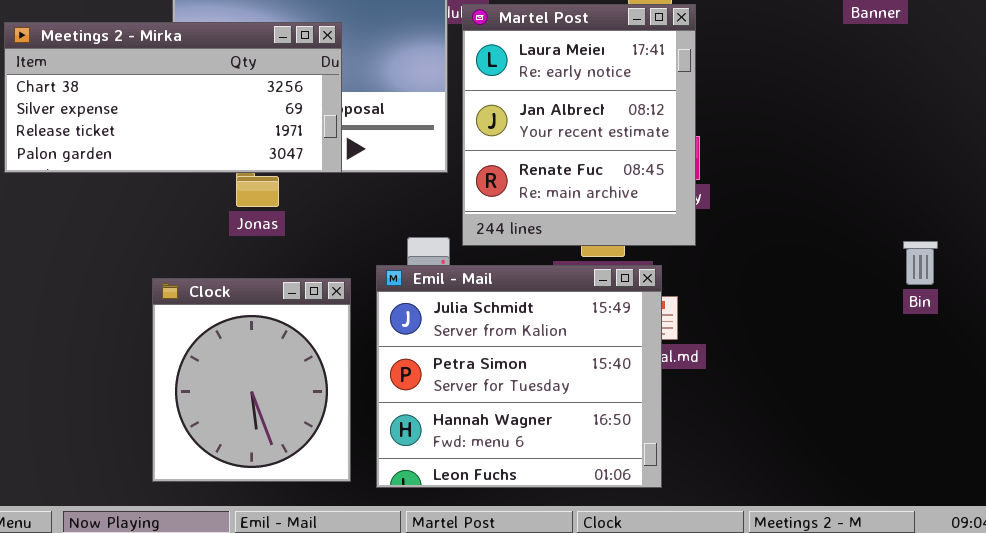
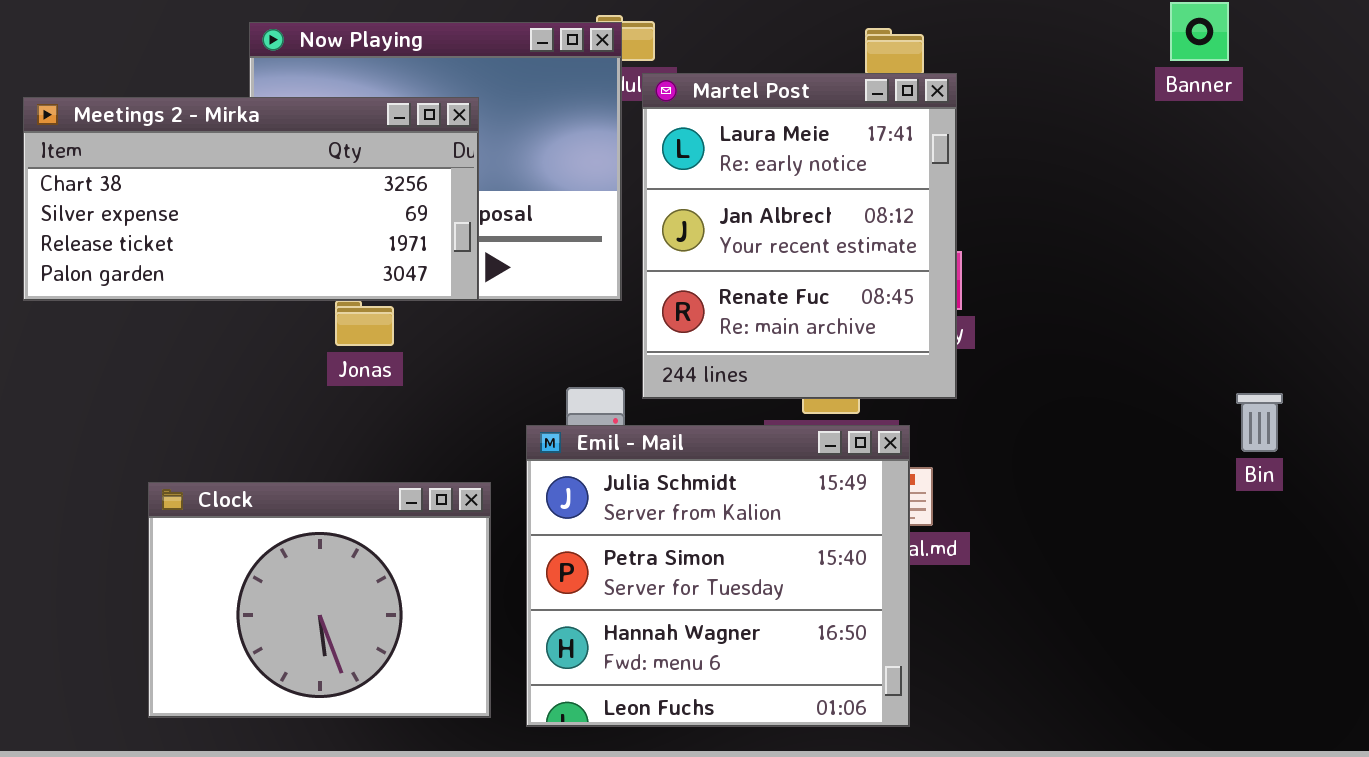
Clock: [152,278,351,482] -> [148,482,491,718], resized

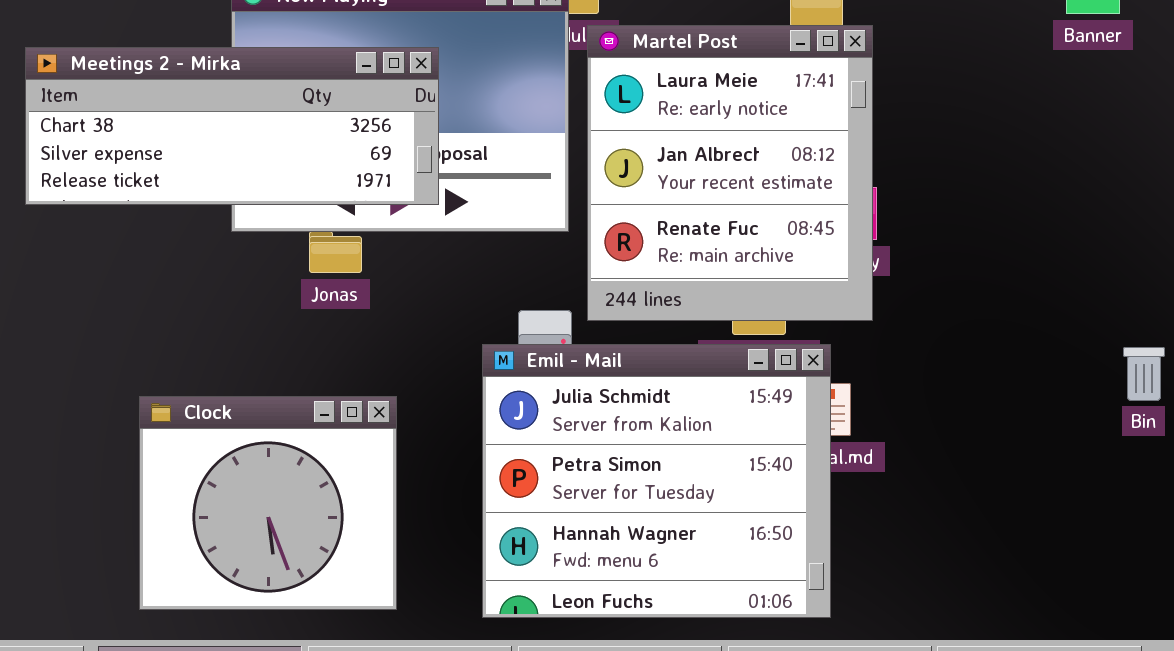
Meetings 2 - Mirka: [23,97,479,301] -> [25,47,439,205], resized
Bin: [1236,393,1283,452] -> [1123,347,1165,401], moved
Clock: [148,482,491,718] -> [139,396,397,610], resized

